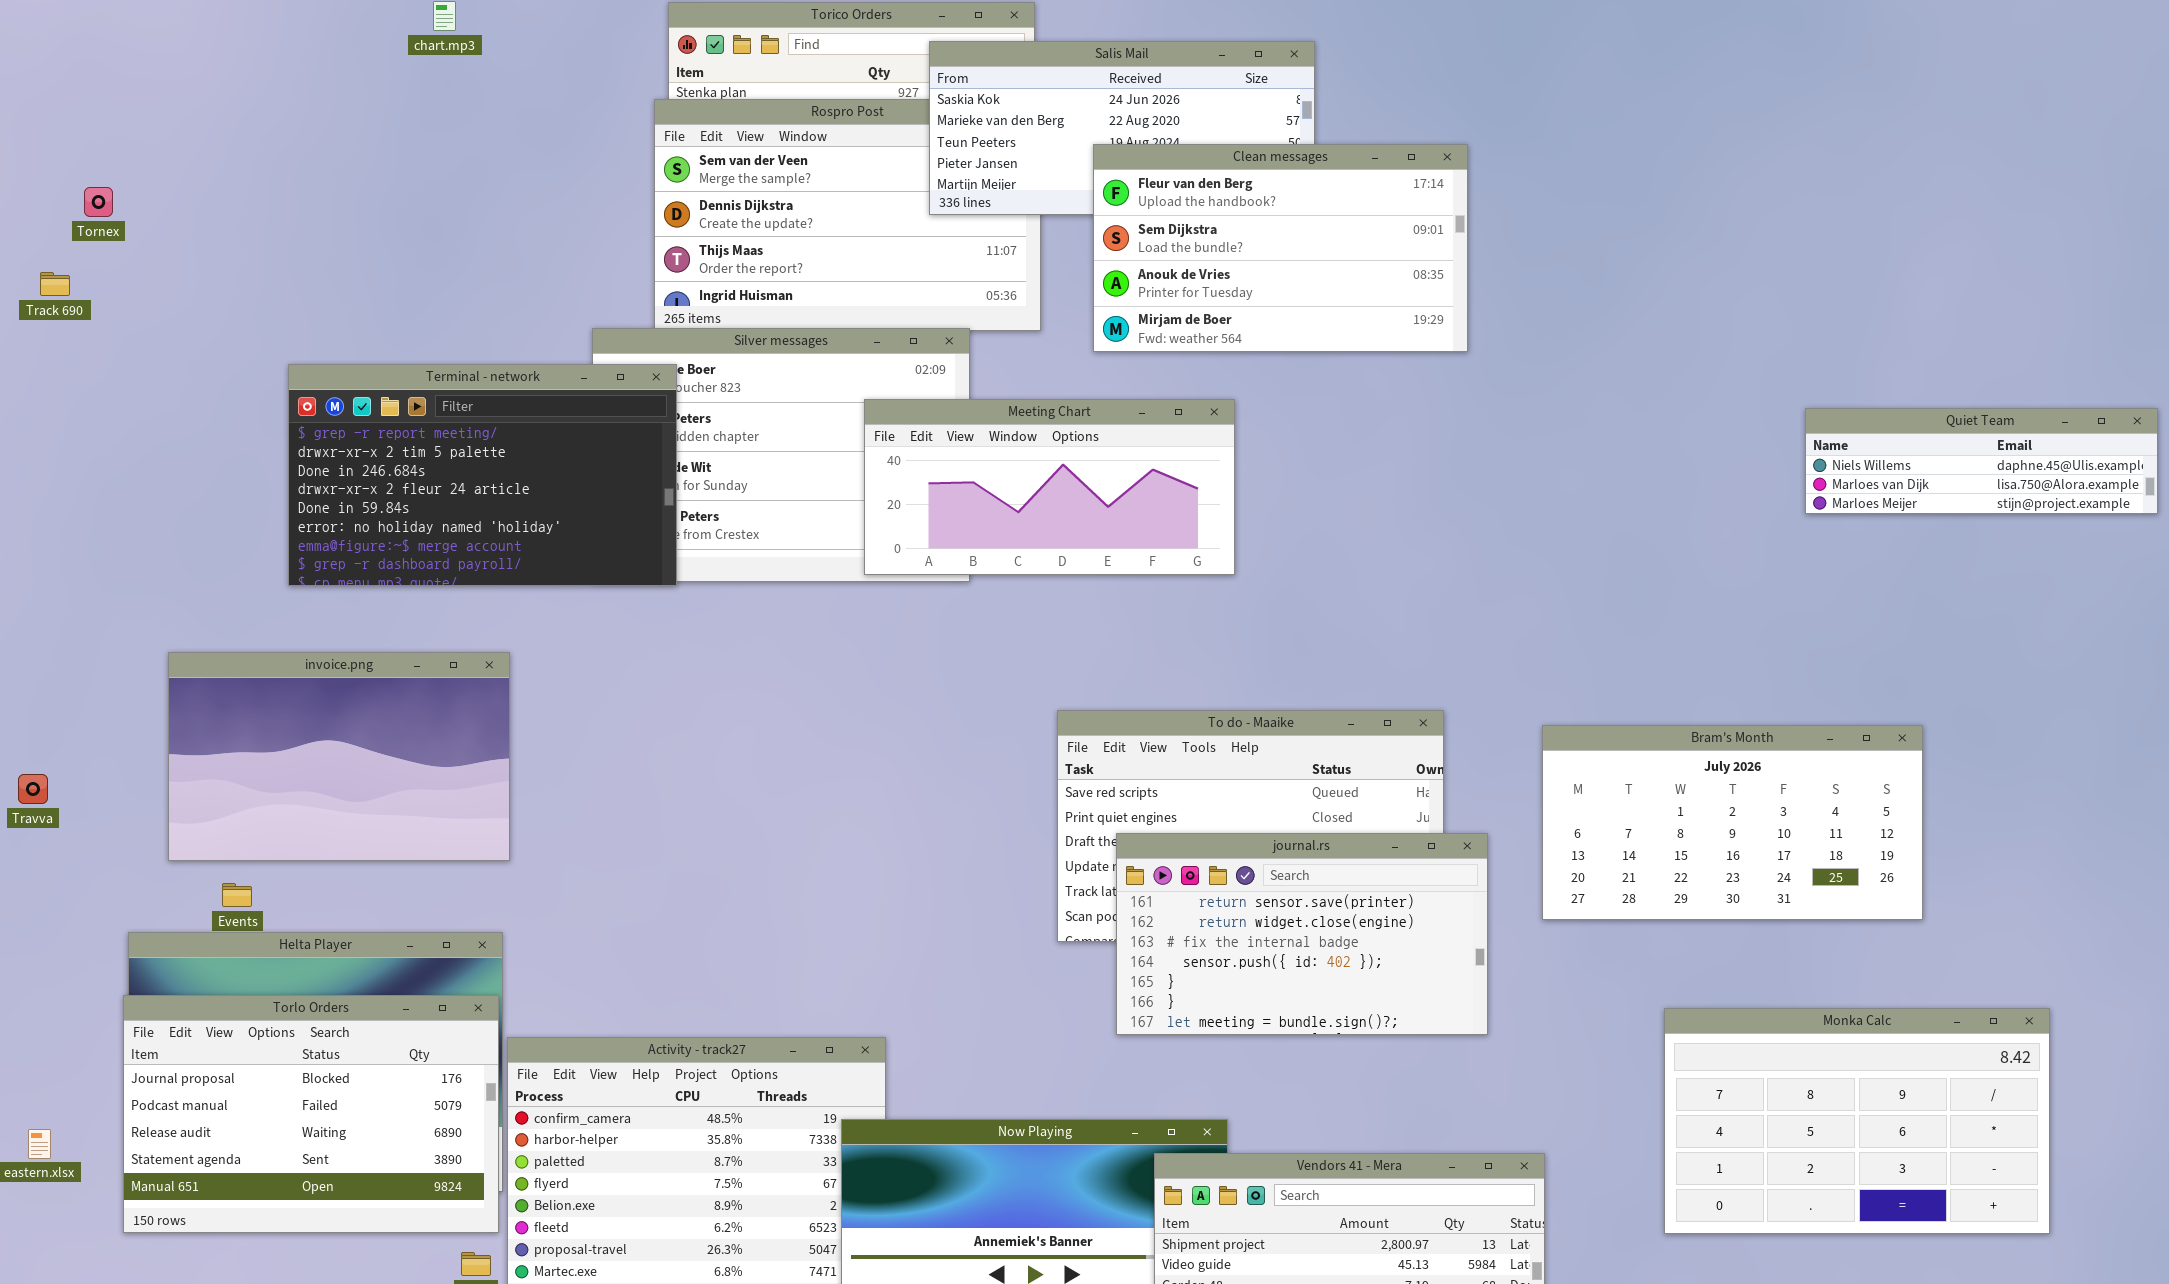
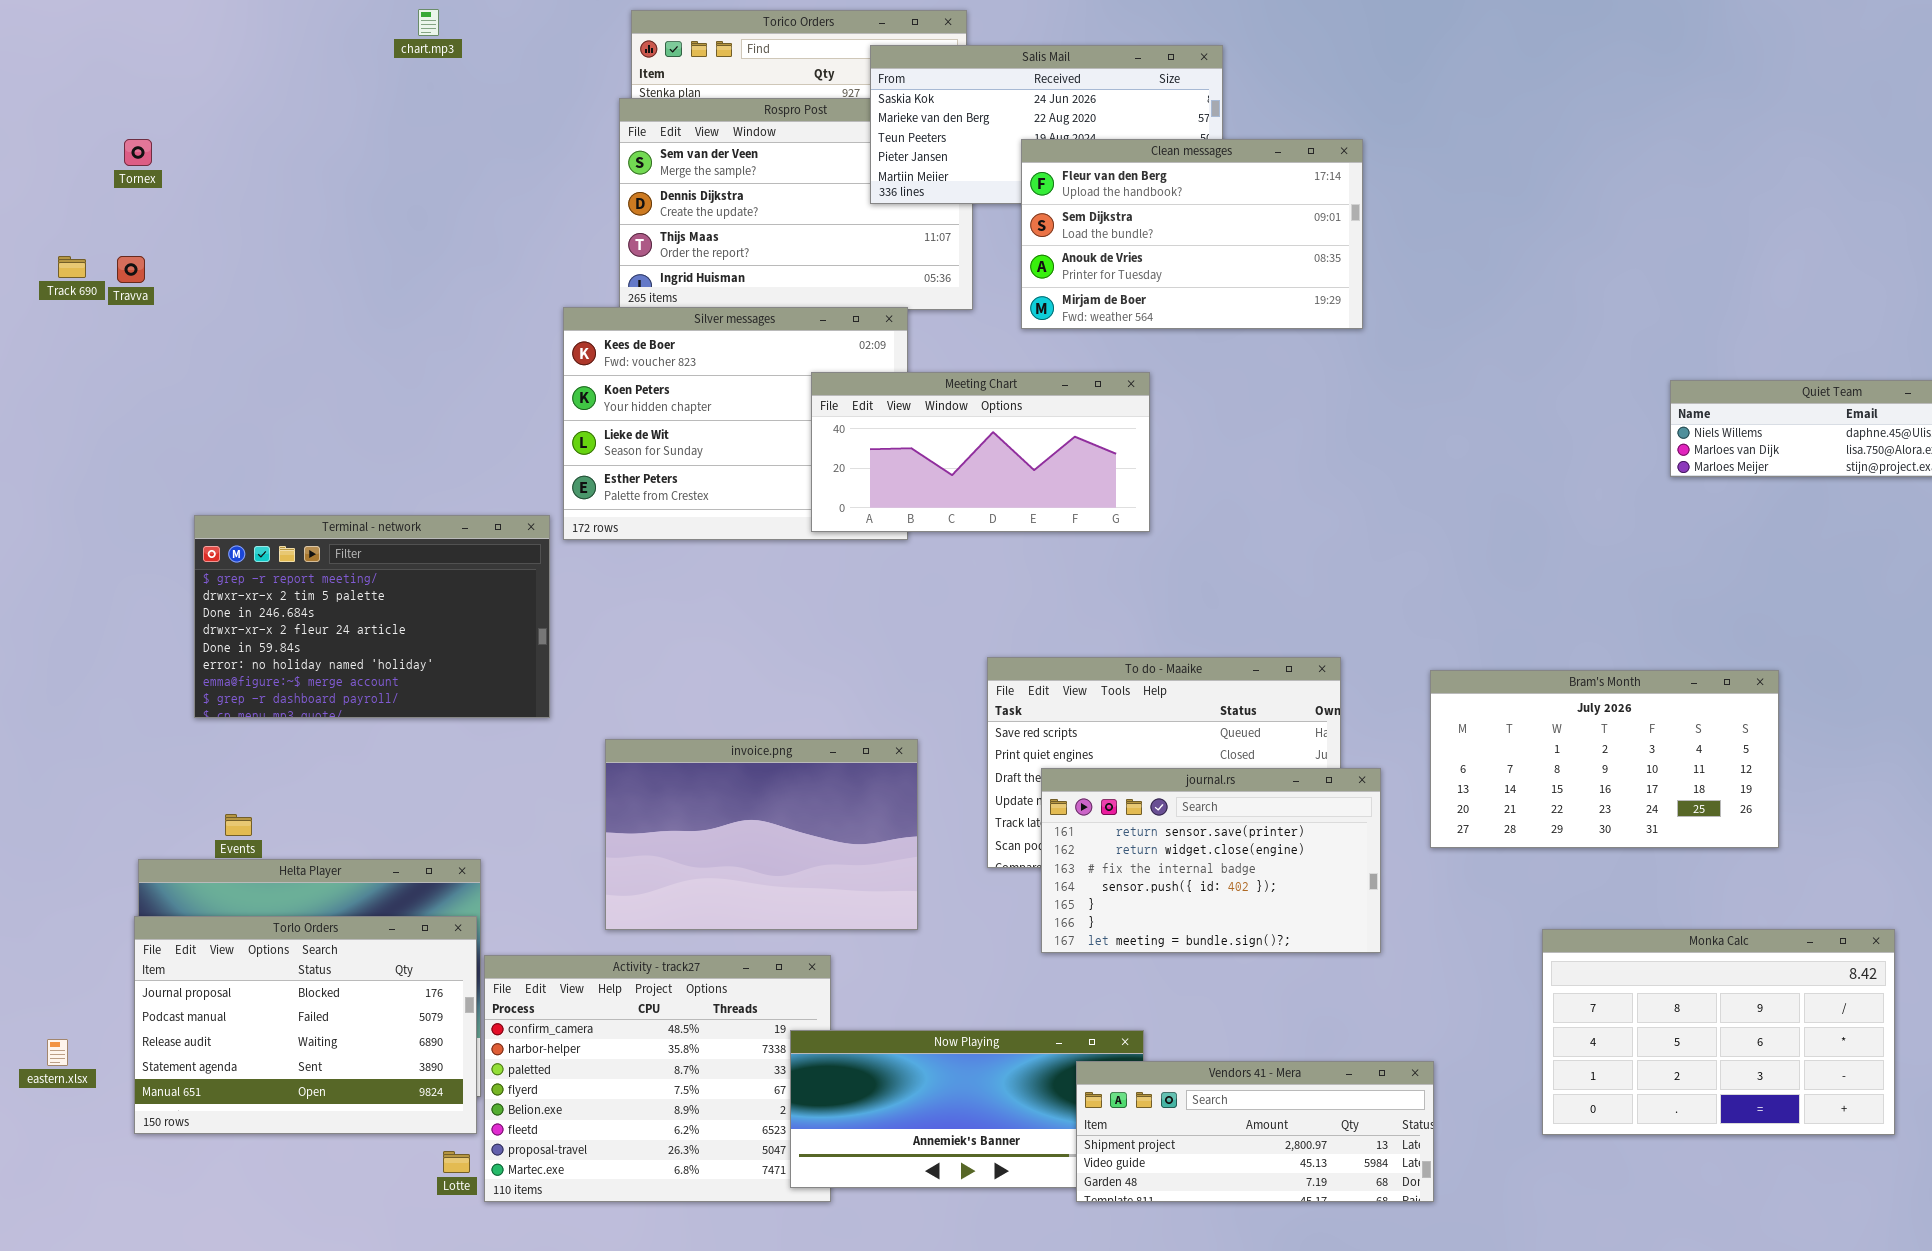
Tornex: [84,187,113,217] -> [124,139,152,166], moved
Terminal - network: [288,364,677,586] -> [194,515,550,718], moved
invoice.png: [168,652,510,861] -> [605,739,918,930], moved
Travva: [18,774,48,804] -> [117,256,145,283], moved

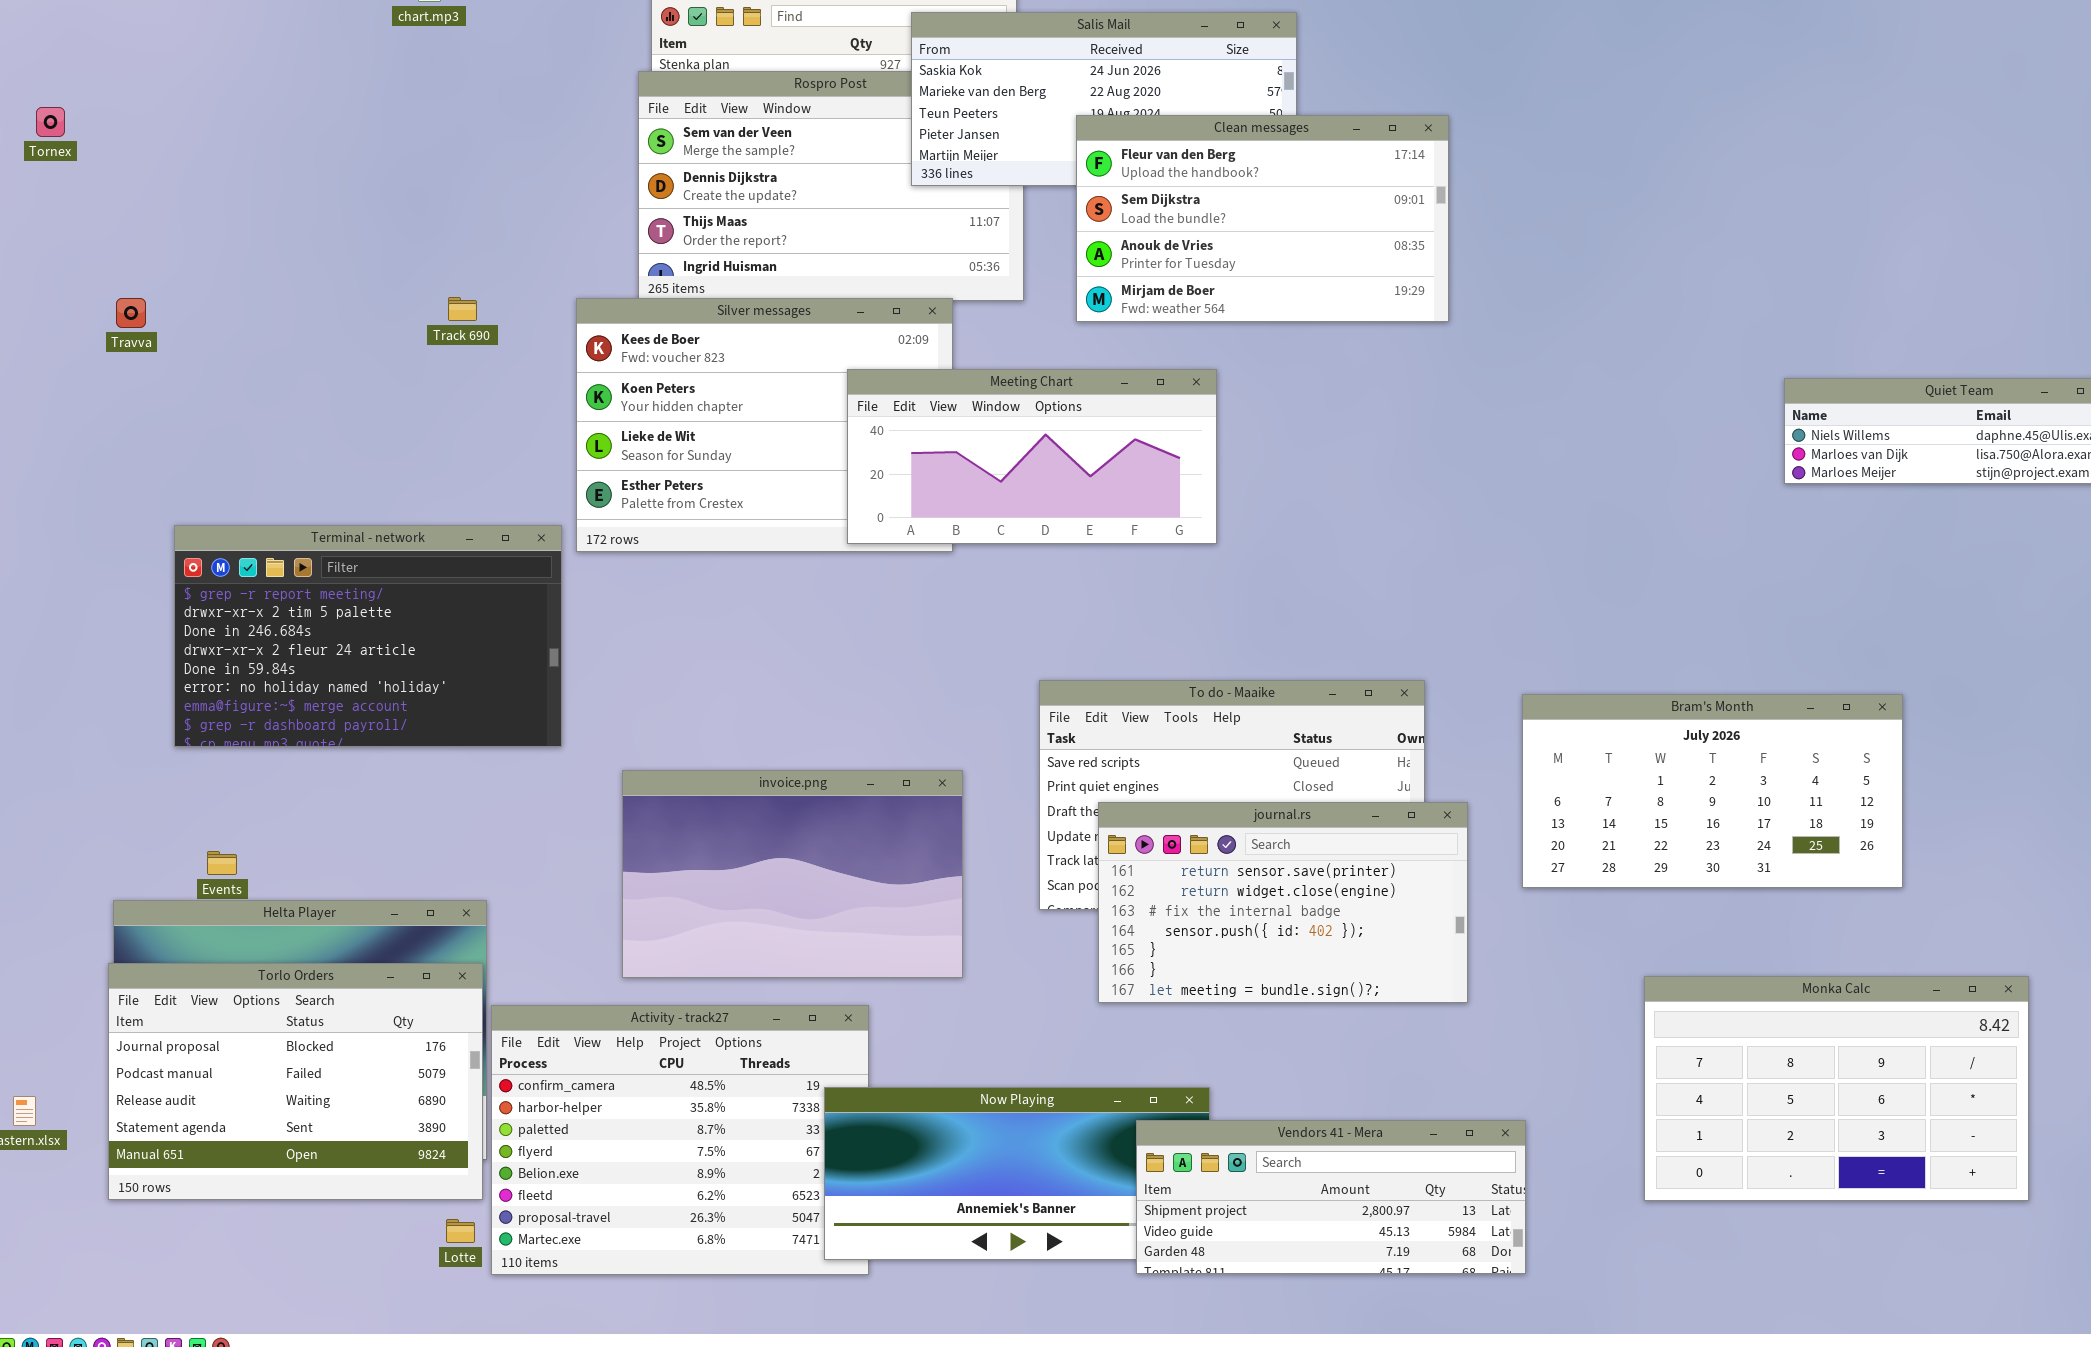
Tornex: [124,139,152,166] -> [36,107,65,137], moved
Track 690: [58,256,86,278] -> [448,297,477,321], moved
Travva: [117,256,145,283] -> [116,298,146,328], moved

